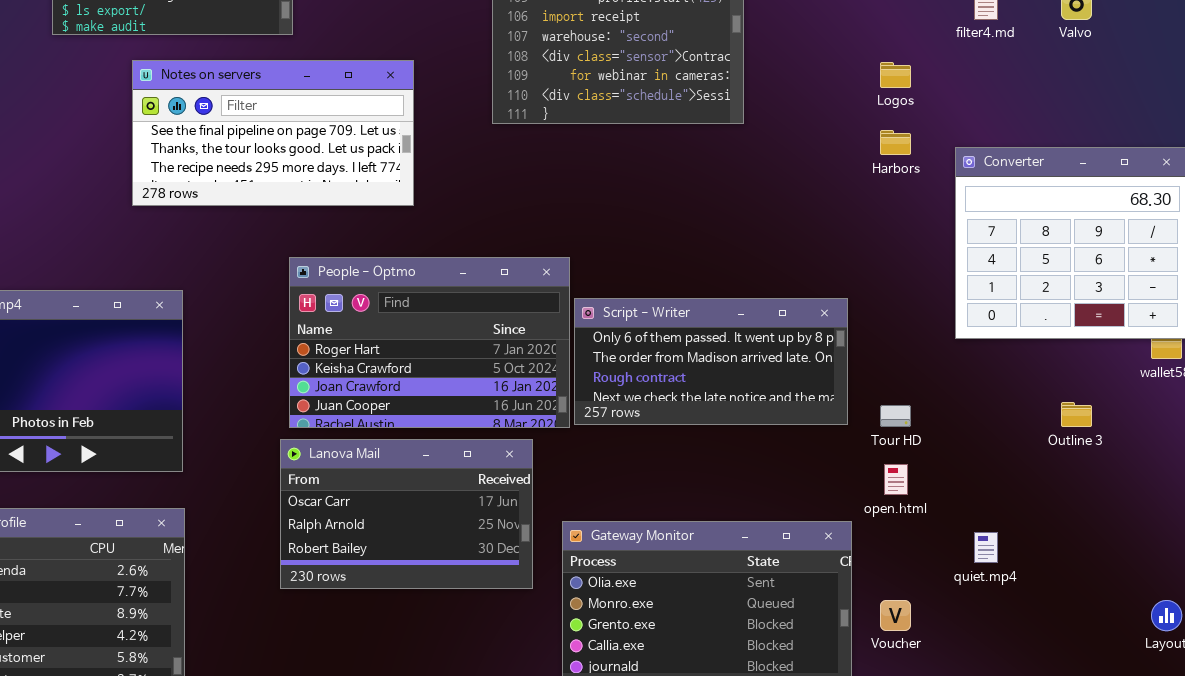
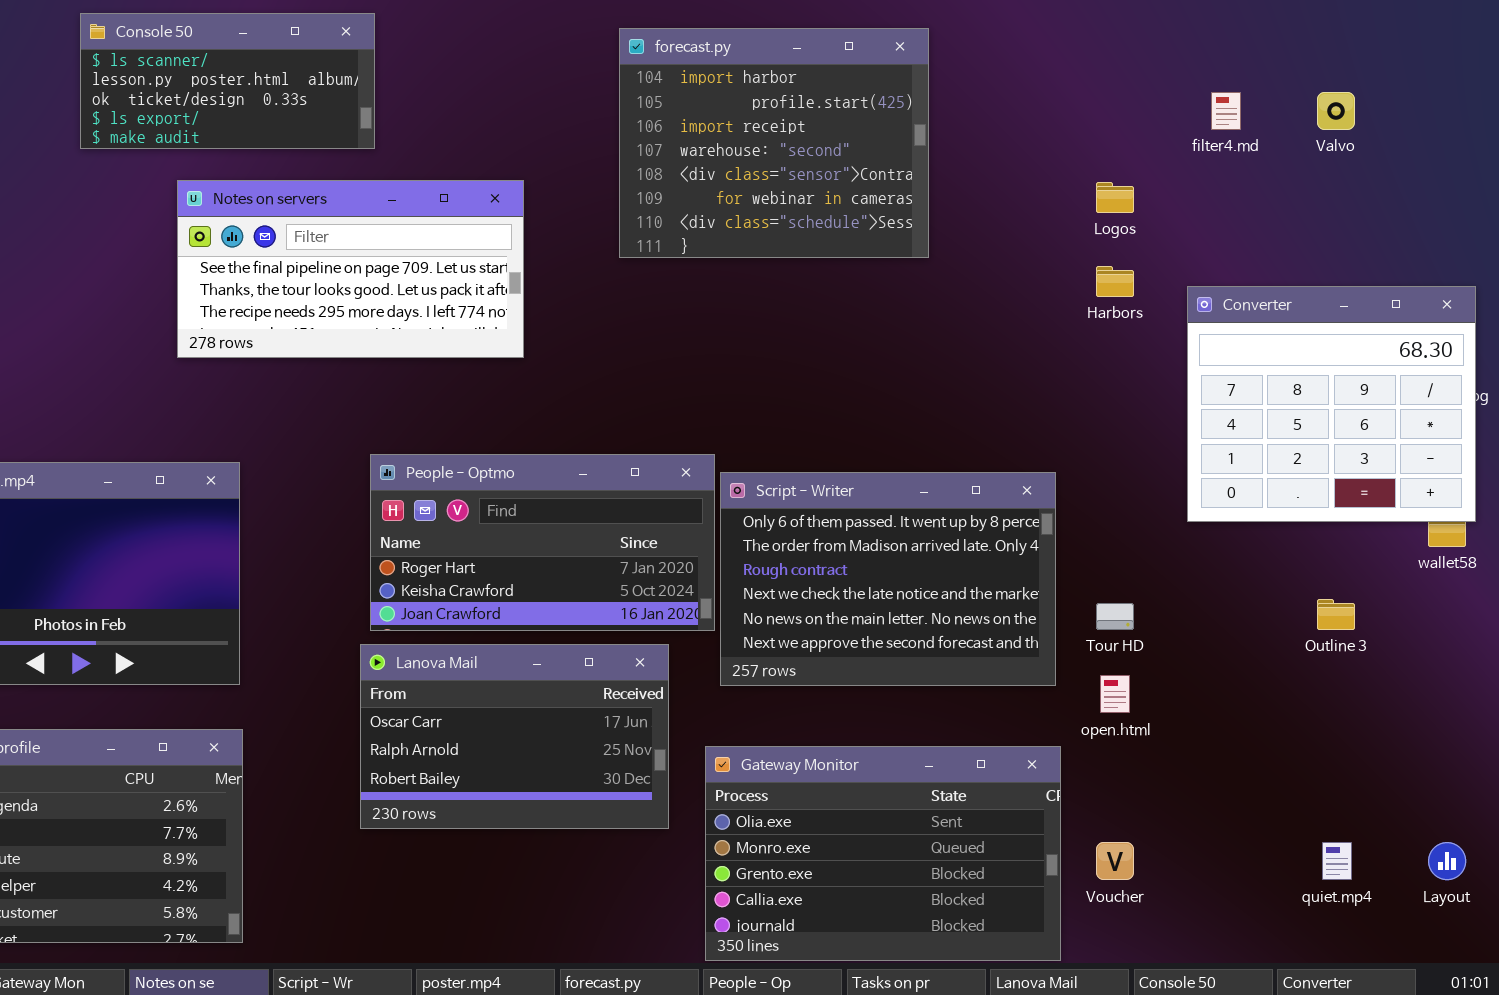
People - Optmo: [289,257,570,428] -> [370,454,715,631], resized
Script - Writer: [574,298,848,425] -> [720,472,1056,686], resized
quiet.mp4: [974,532,998,563] -> [1322,842,1352,880], moved

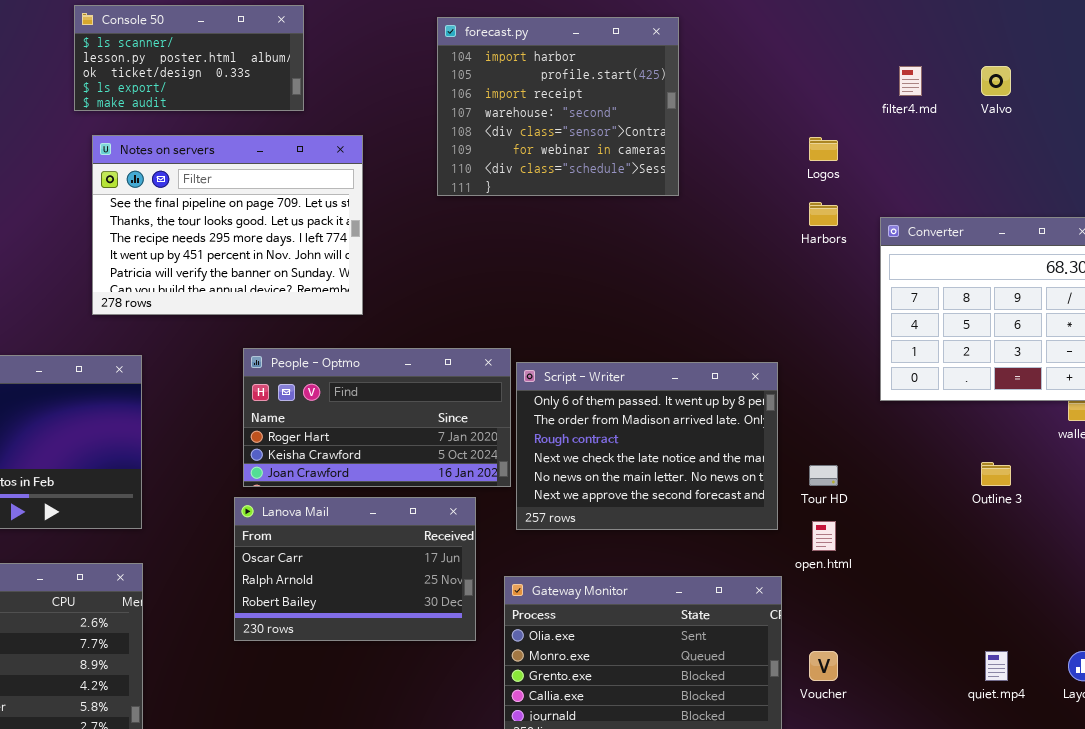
Console 50: [80,13,375,149] -> [74,5,304,111], moved
Notes on servers: [177,180,524,358] -> [92,135,363,315], resized

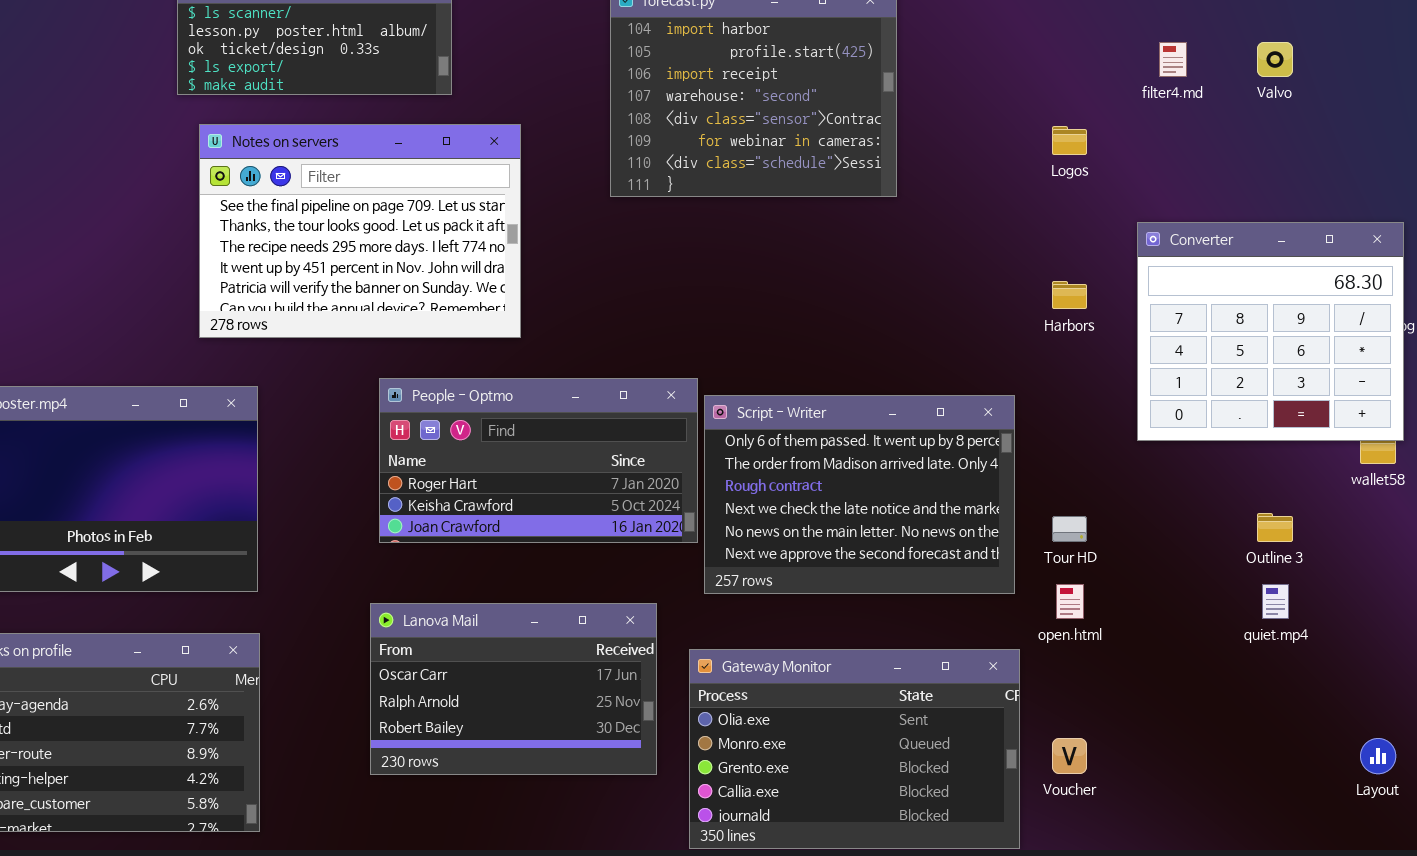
Harbors: [809,202,838,226] -> [1052,281,1087,309], moved
Lanova Mail: [234,497,476,641] -> [370,603,657,775], moved
quiet.mp4: [985,651,1008,681] -> [1262,584,1289,619], moved

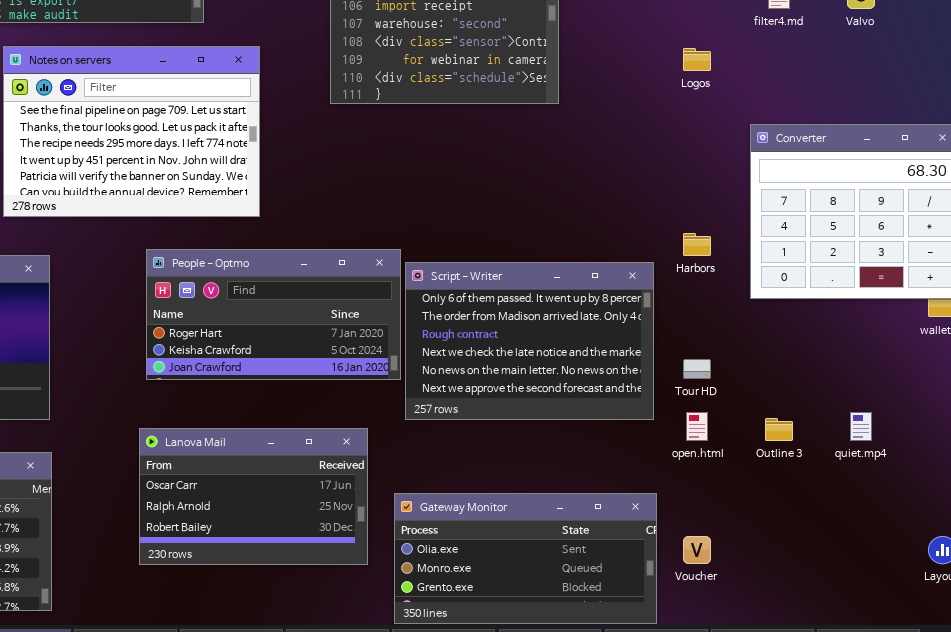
Harbors: [1052,281,1087,309] -> [683,233,711,256], moved
Outline 3: [1257,513,1293,542] -> [765,418,793,441], moved
Gateway Monitor: [689,649,1020,849] -> [394,493,657,624], resized

